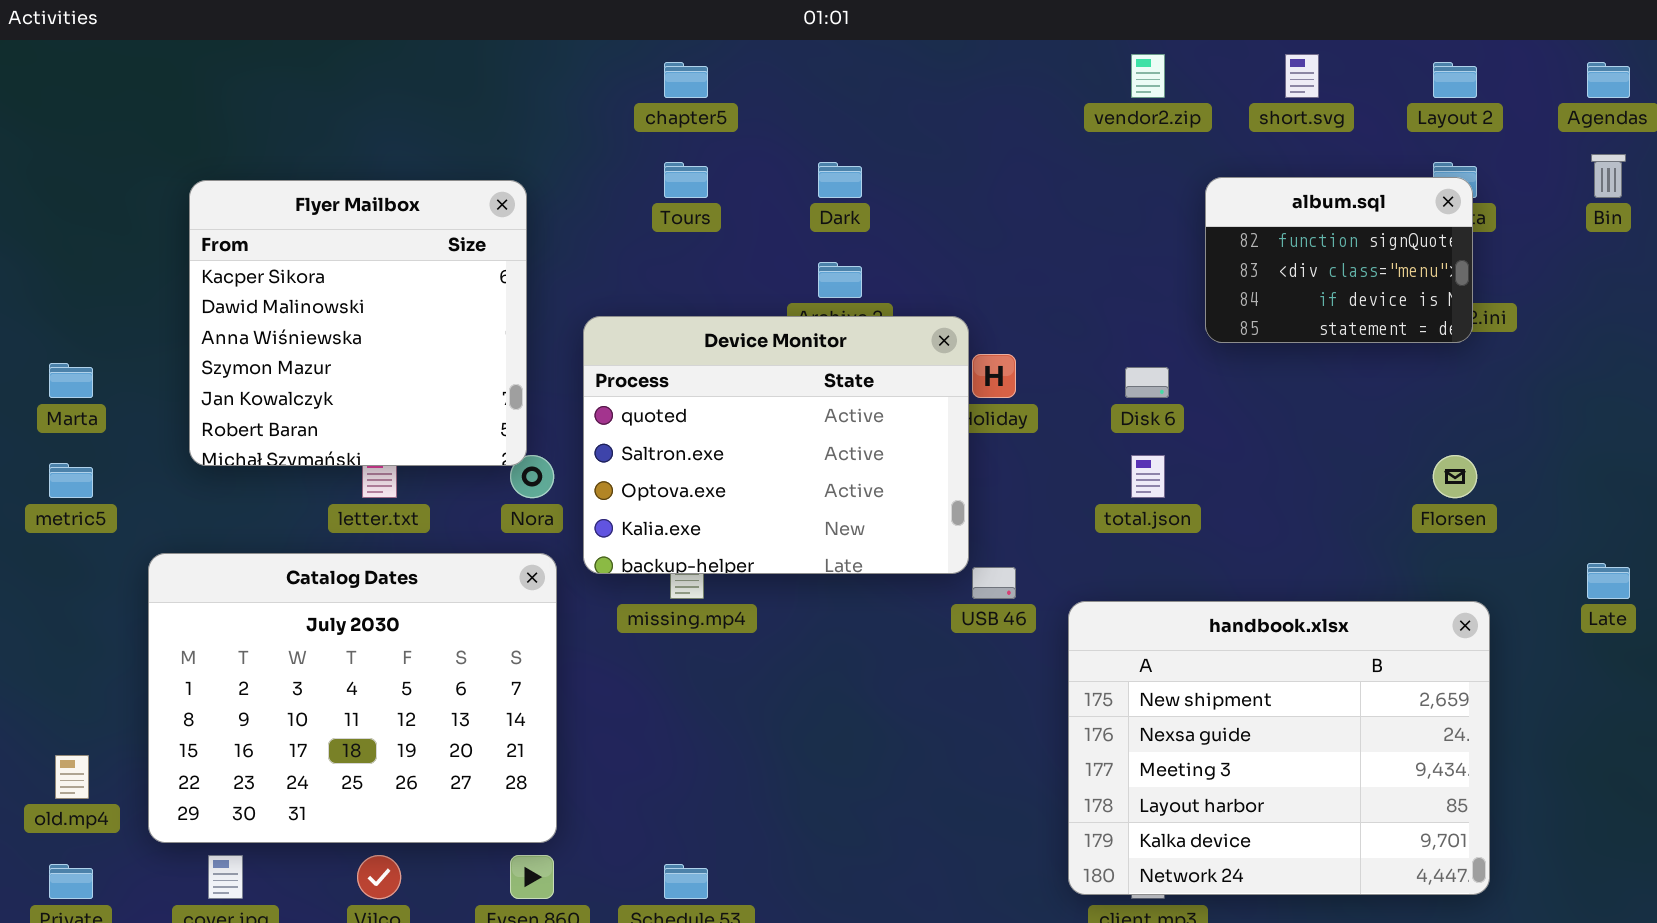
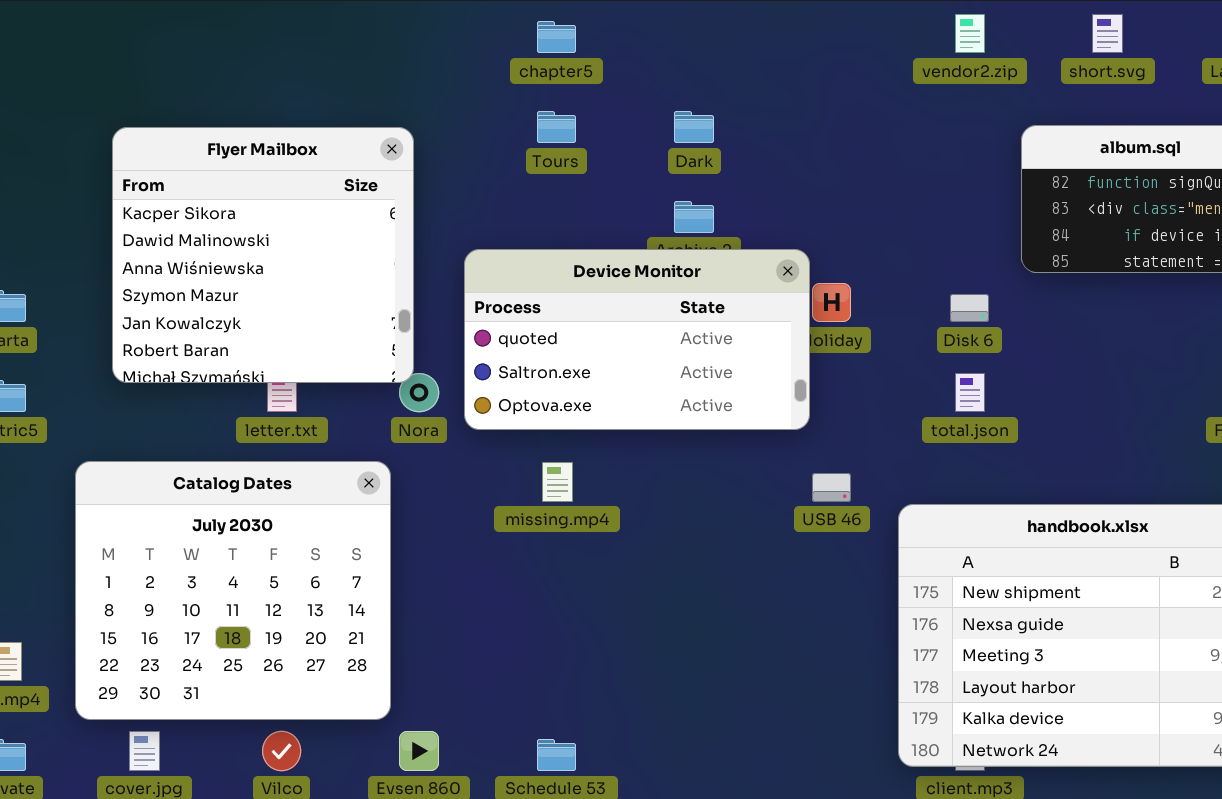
Device Monitor: [583,316,969,574] -> [464,249,810,430], resized
Catalog Dates: [148,553,557,843] -> [75,461,391,720], resized

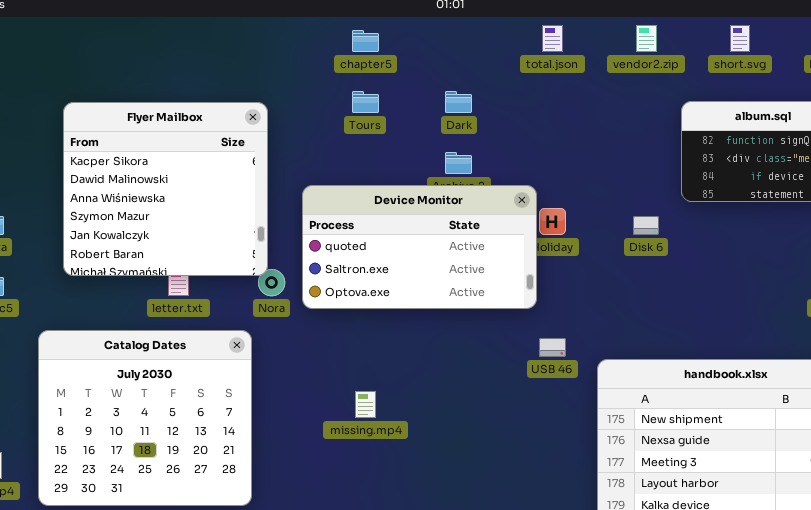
total.json: [955,373,985,412] -> [542,25,563,52], moved
missing.mp4: [542,462,573,502] -> [355,391,376,418], moved

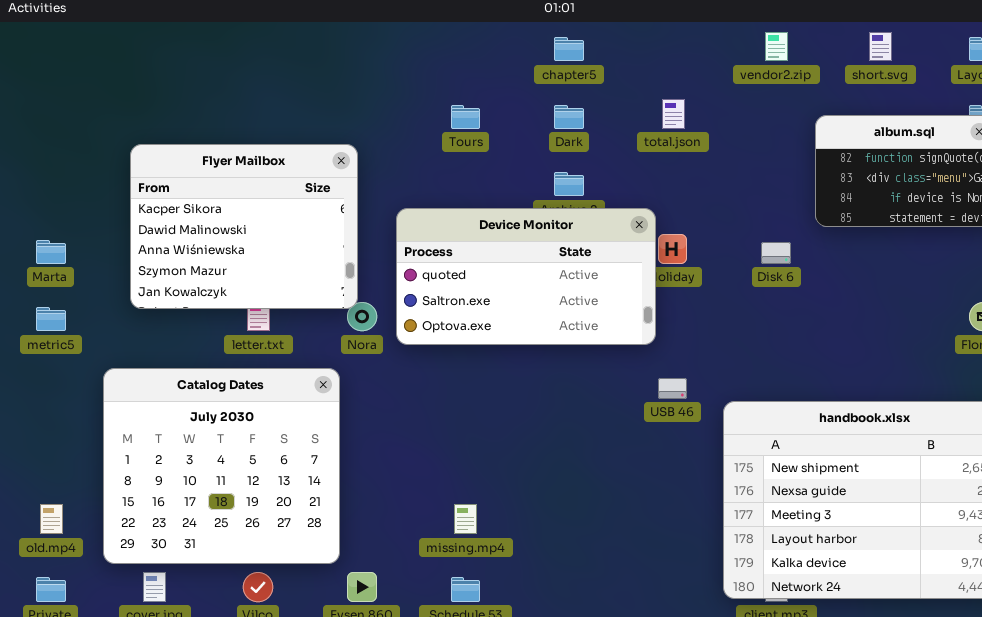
total.json: [542,25,563,52] -> [662,99,685,129], moved
chapter5: [352,30,379,52] -> [554,37,584,61], moved
Flyer Mailbox: [63,102,268,276] -> [130,144,358,309], resized
missing.mp4: [355,391,376,418] -> [454,504,477,534], moved

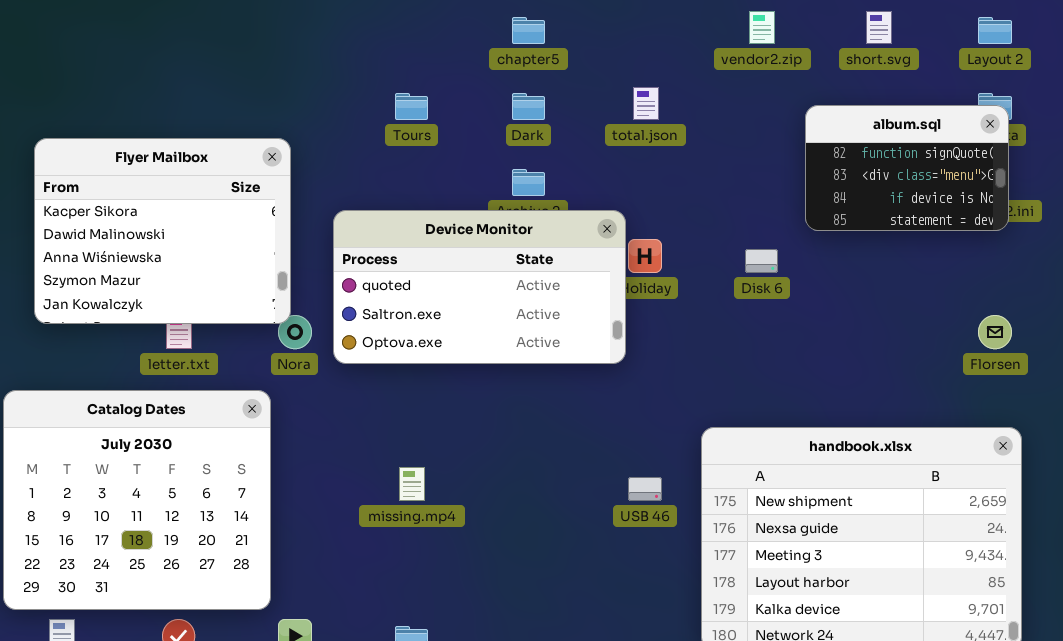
USB 46: [658,378,687,399] -> [628,477,662,501], moved
missing.mp4: [454,504,477,534] -> [399,467,425,501], moved

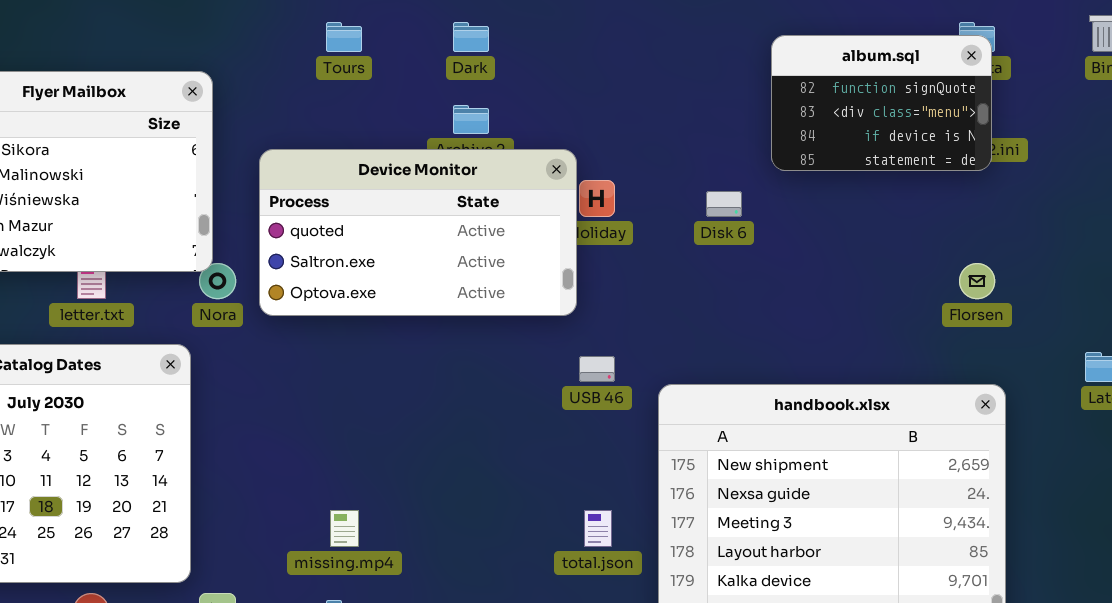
total.json: [633,87,659,120] -> [584,510,612,547], moved
missing.mp4: [399,467,425,501] -> [330,510,359,547], moved
USB 46: [628,477,662,501] -> [579,356,615,382], moved

